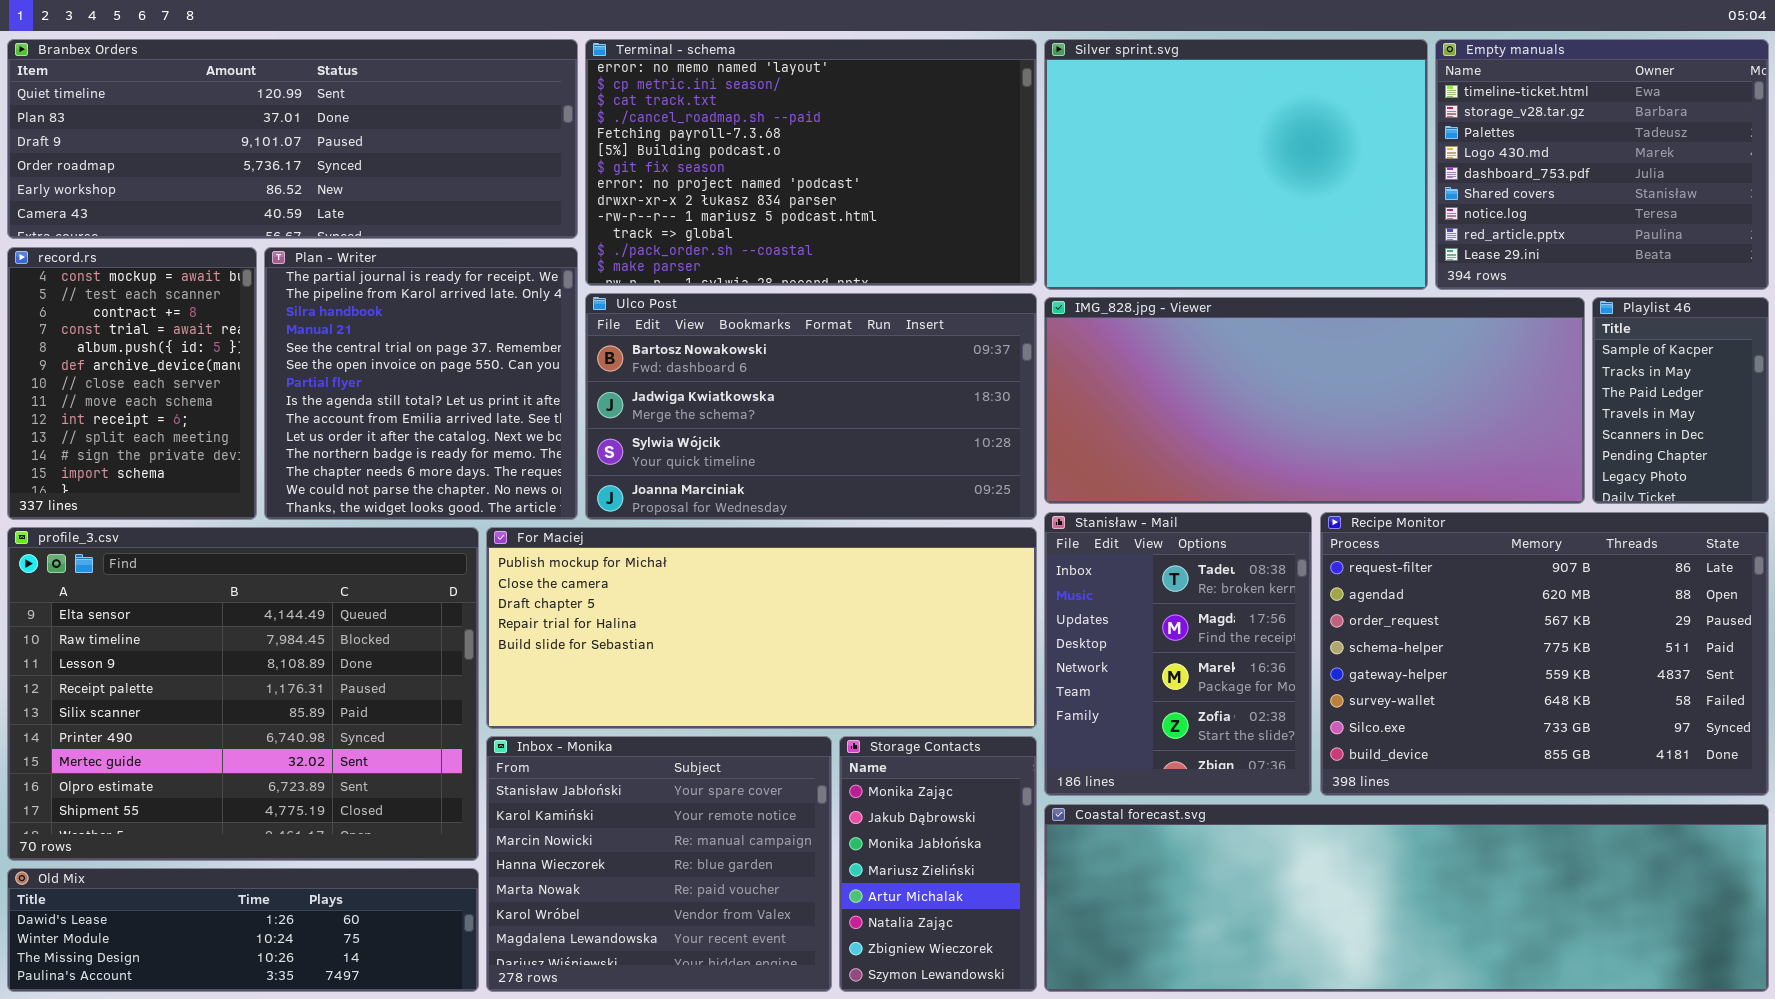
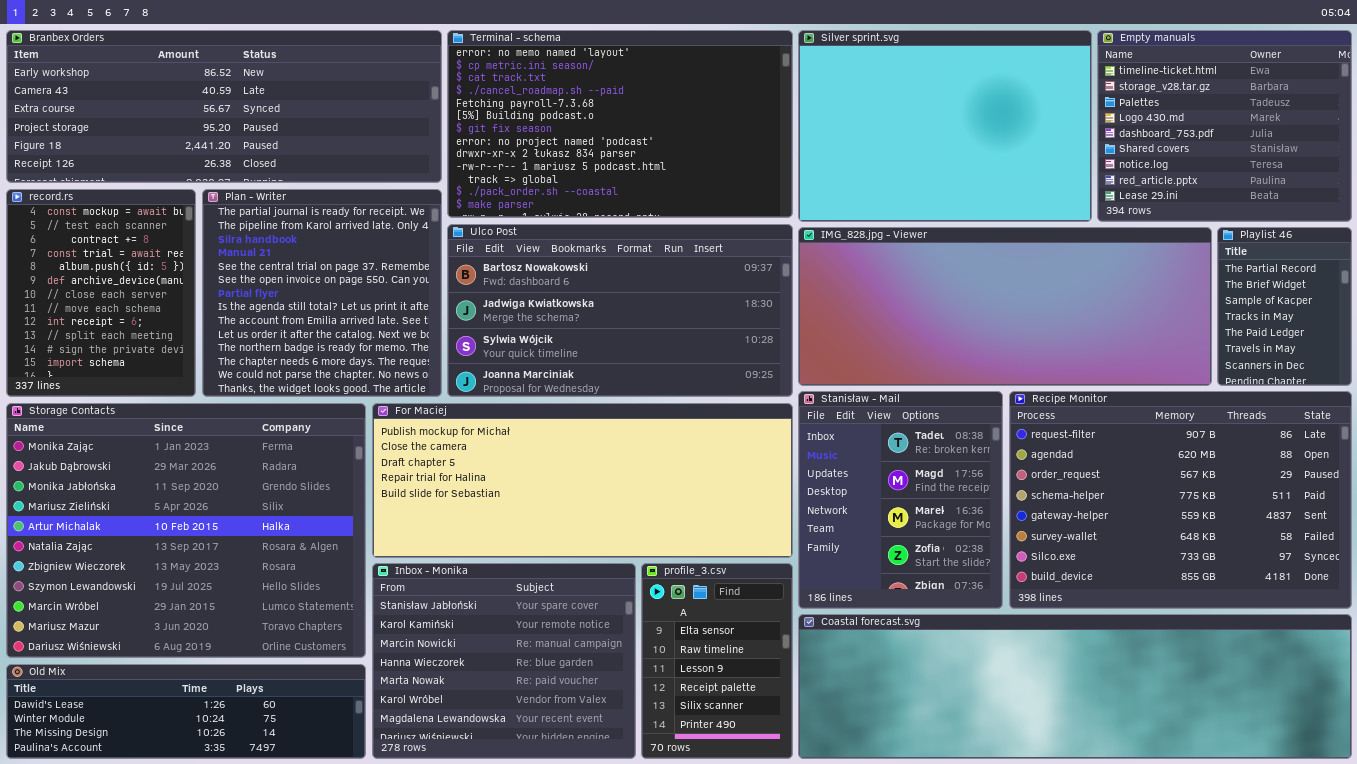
Branbex Orders: [7,39,578,239] -> [6,30,442,183], scrolled down 4 rows
Playlist 46: [1592,297,1769,504] -> [1217,227,1352,386], scrolled up 2 rows
profile_3.csv: [7,527,479,861] -> [641,563,793,759], moved, resized
Storage Contacts: [839,736,1037,992] -> [6,403,366,658], moved, resized

